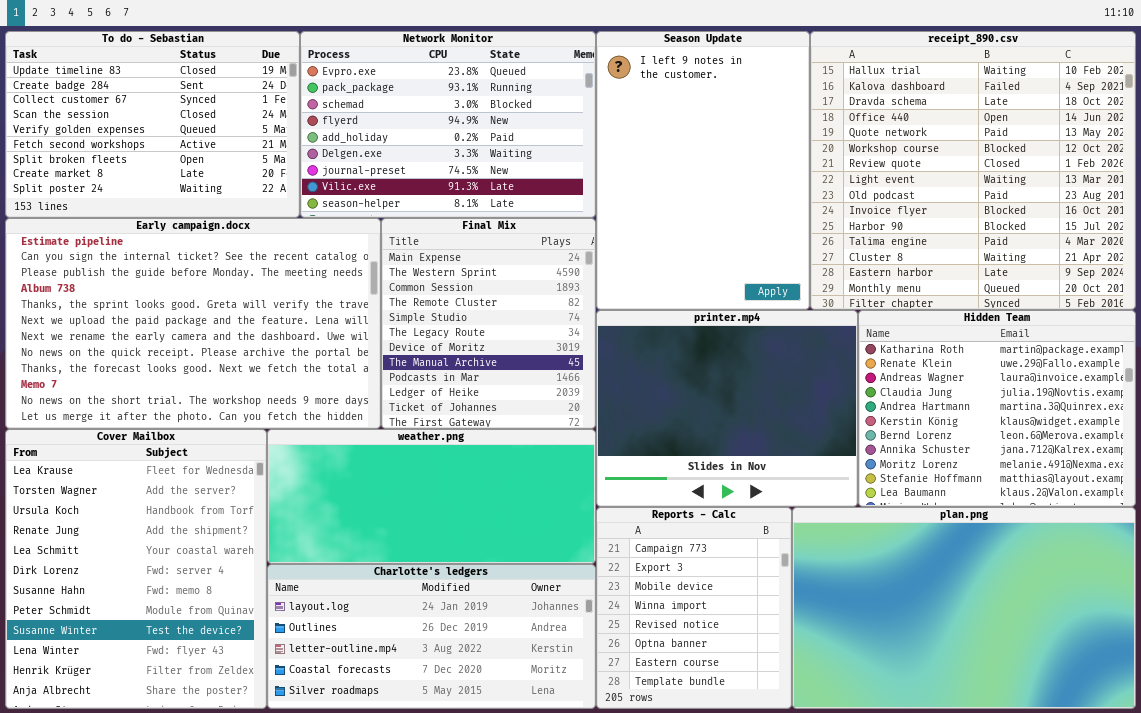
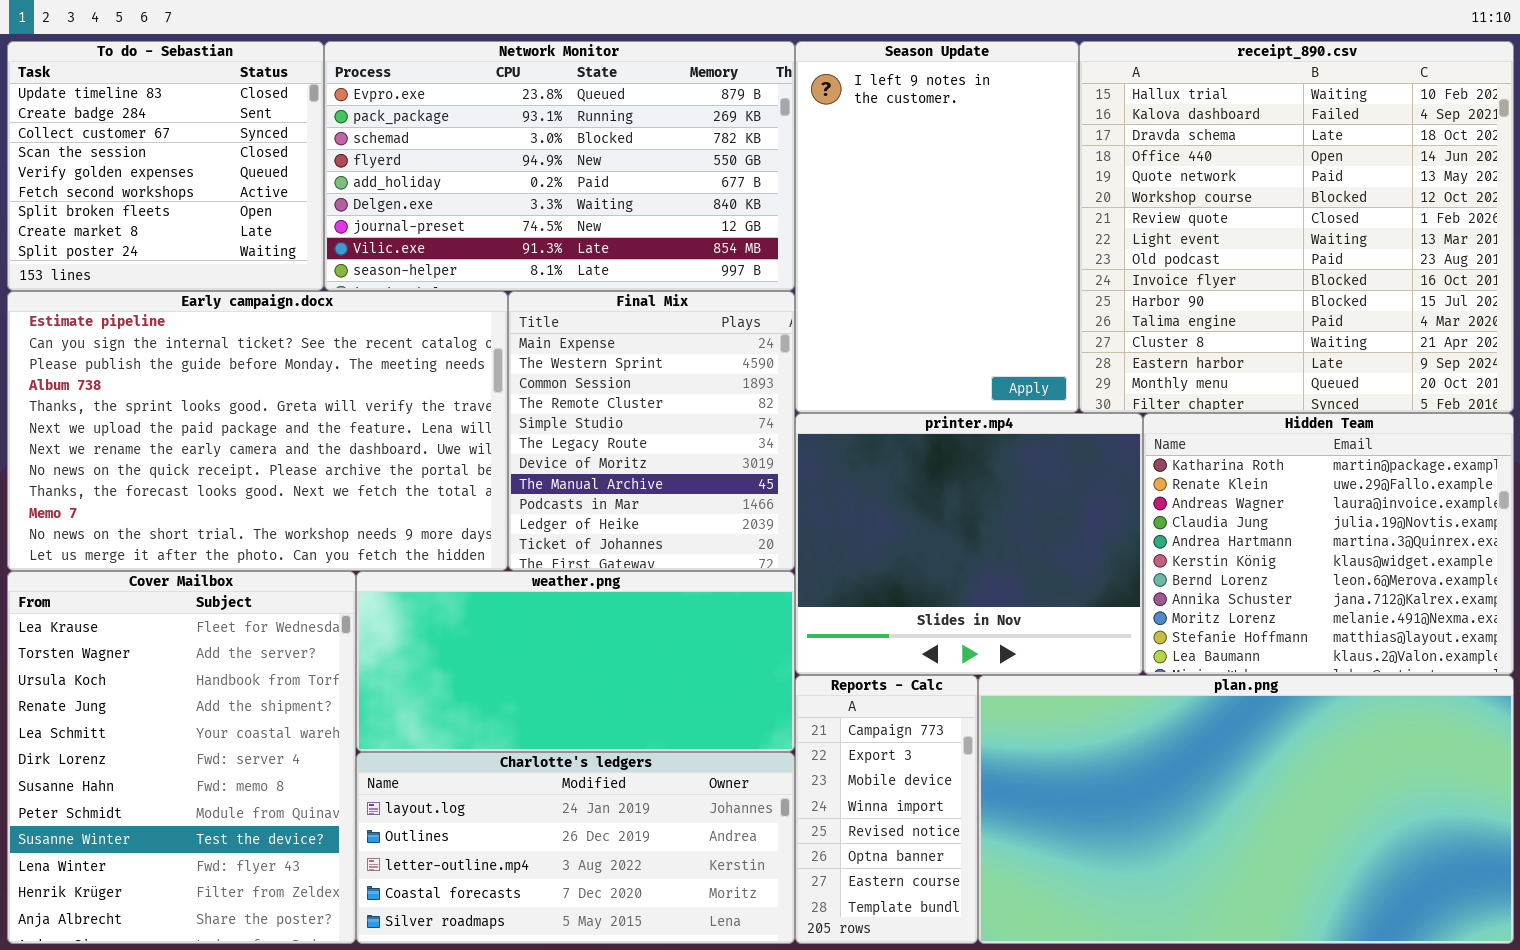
To do - Sebastian: [5,31,300,218] -> [7,41,324,291], resized
Network Monitor: [300,31,596,218] -> [324,41,795,291], resized
Reports - Calc: [596,507,792,709] -> [795,675,978,944], resized
plan.png: [792,507,1136,709] -> [978,675,1514,944], resized

